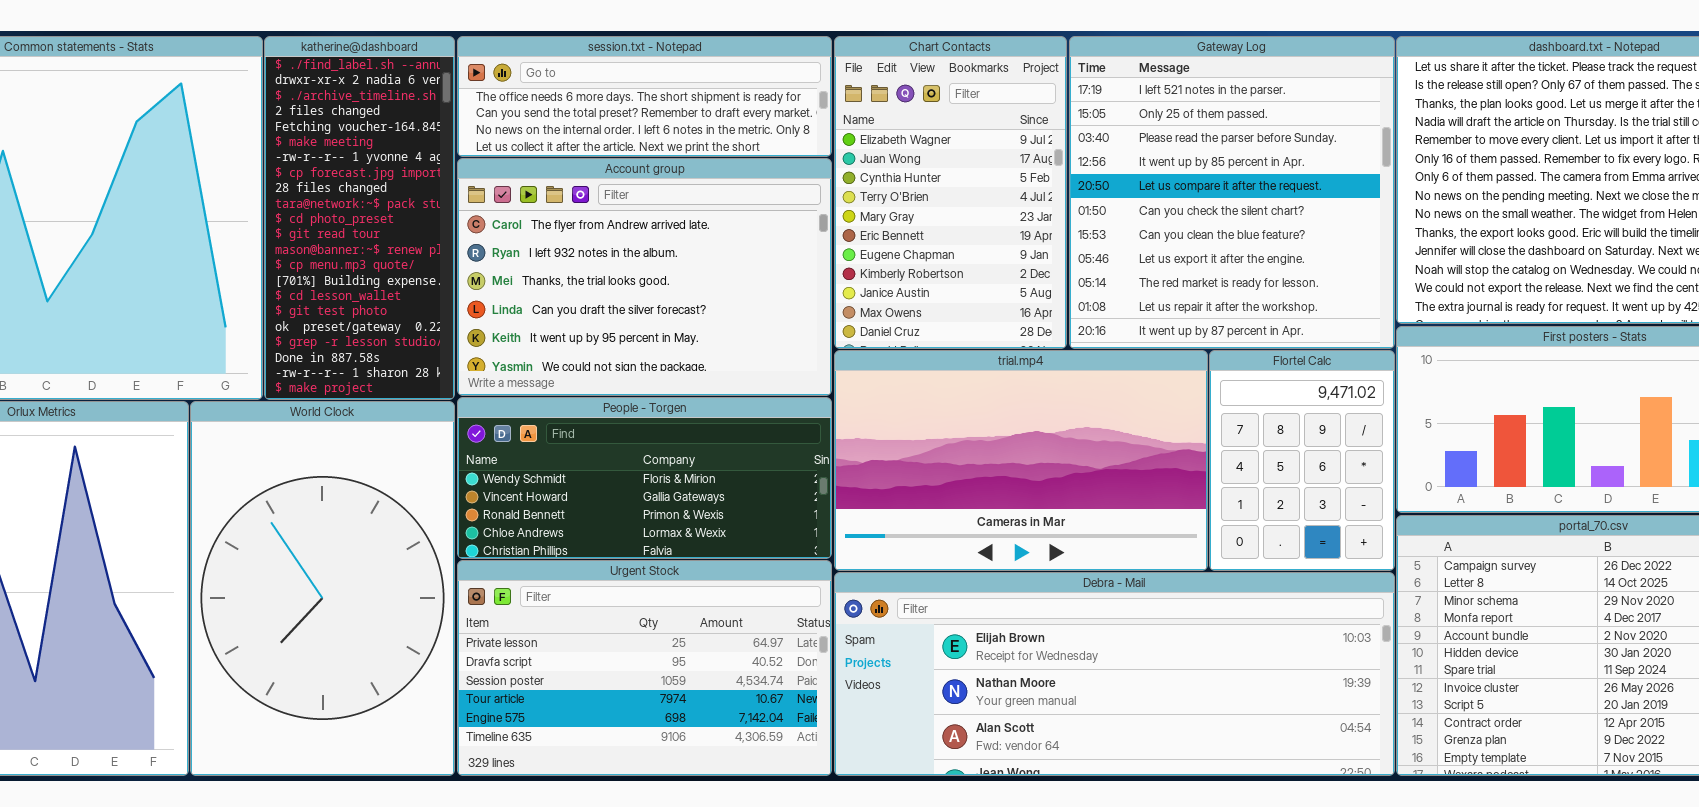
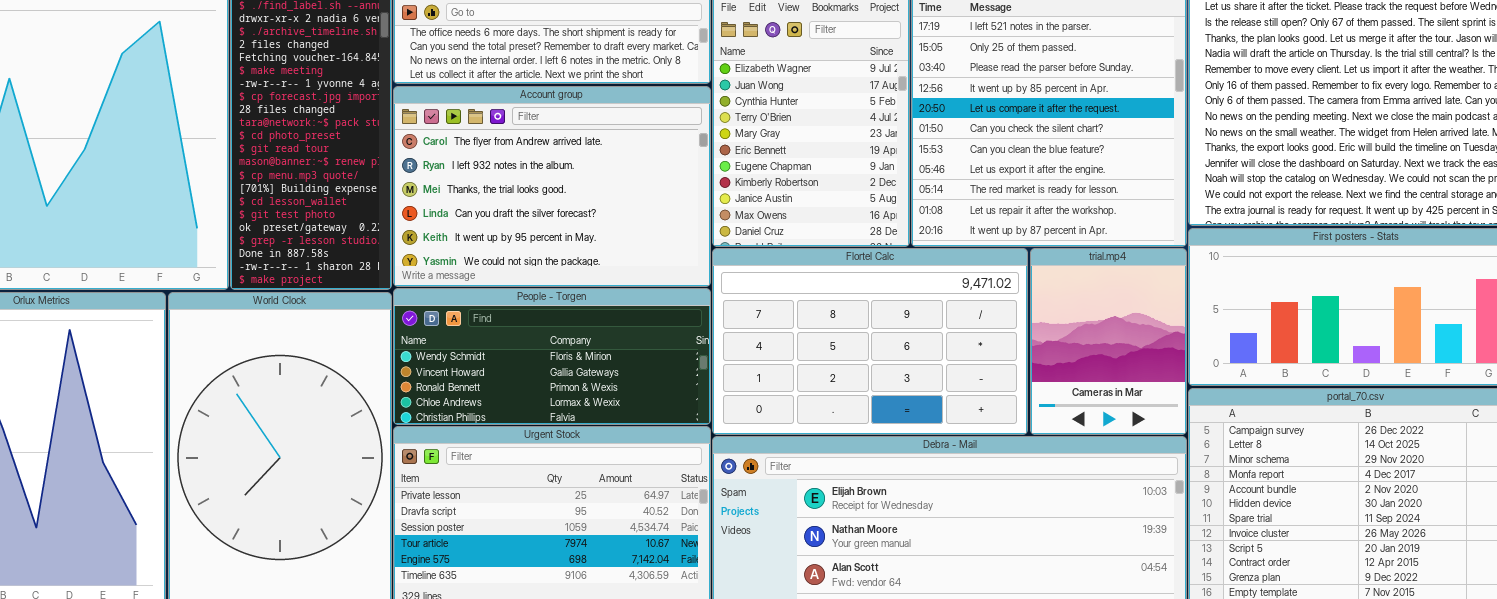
trial.mp4: [834,350,1208,571] -> [1030,248,1187,435], moved, resized
Flortel Calc: [1209,350,1395,571] -> [712,248,1028,435], moved, resized

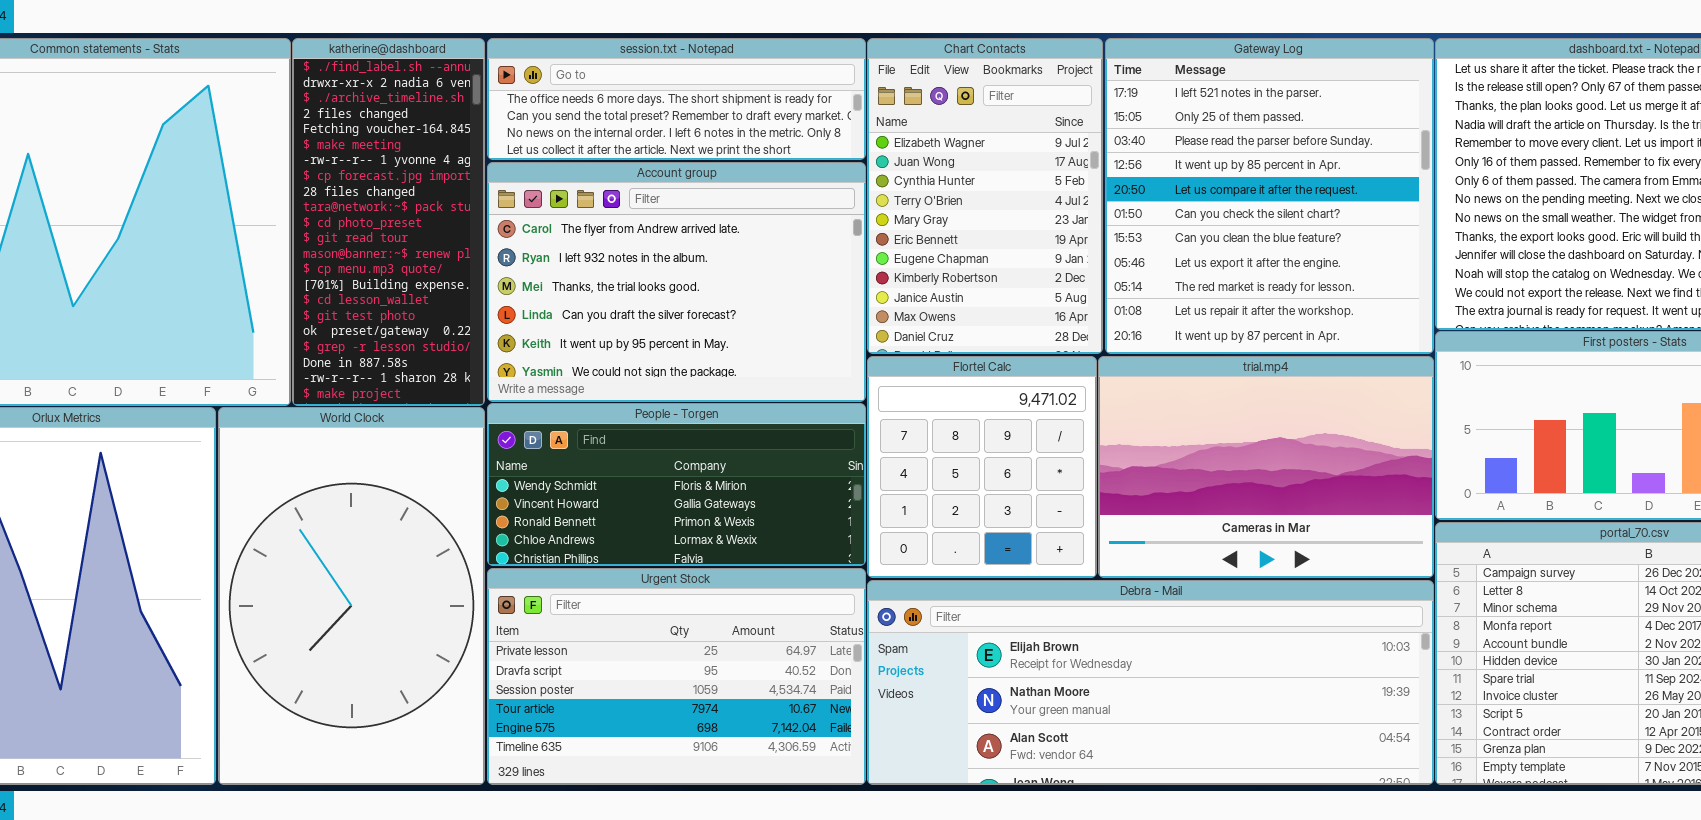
Flortel Calc: [712,248,1028,435] -> [867,356,1097,578], resized
trial.mp4: [1030,248,1187,435] -> [1098,356,1434,578], resized

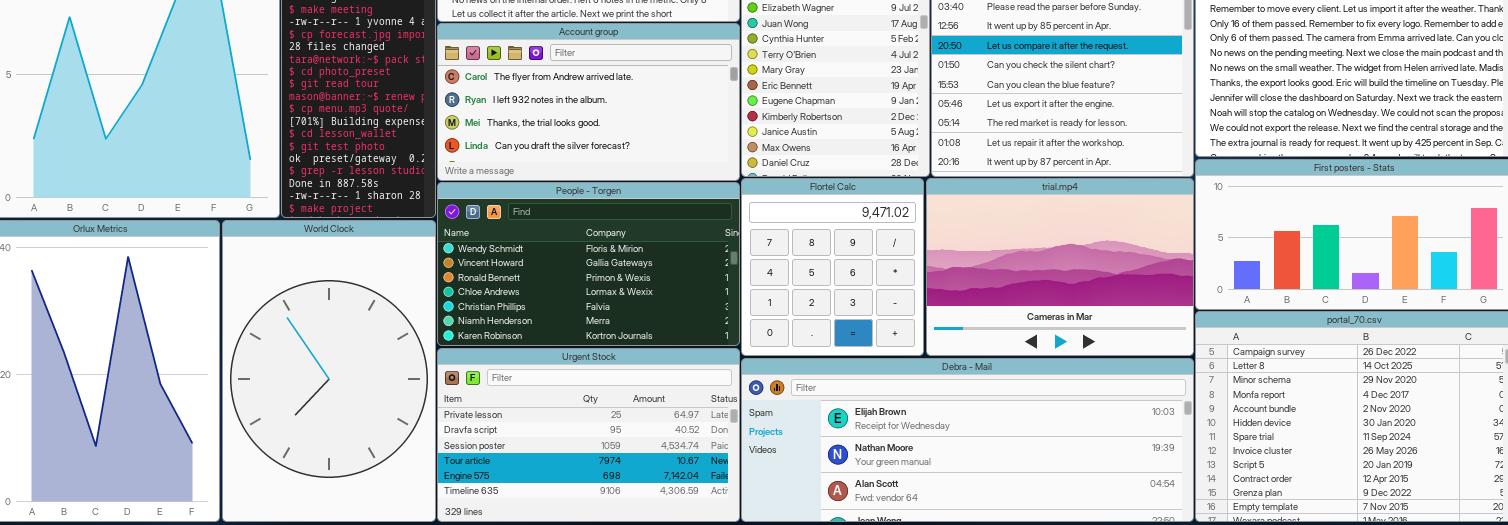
Account group: [487,162,866,402] -> [437,23,740,181], resized
People - Torgen: [487,403,866,566] -> [437,182,740,346], resized

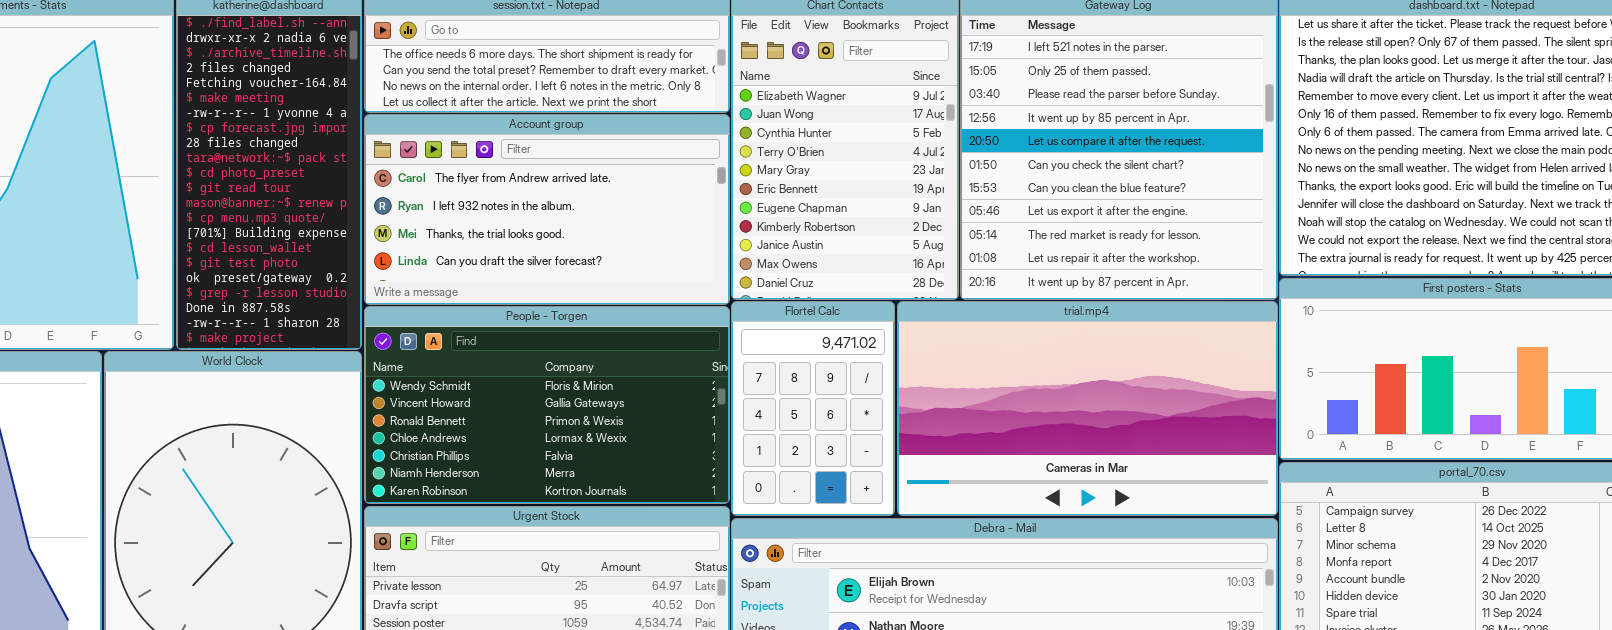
Flortel Calc: [741,178,924,356] -> [731,301,895,516], resized
trial.mp4: [926,178,1194,356] -> [897,301,1278,516], resized

